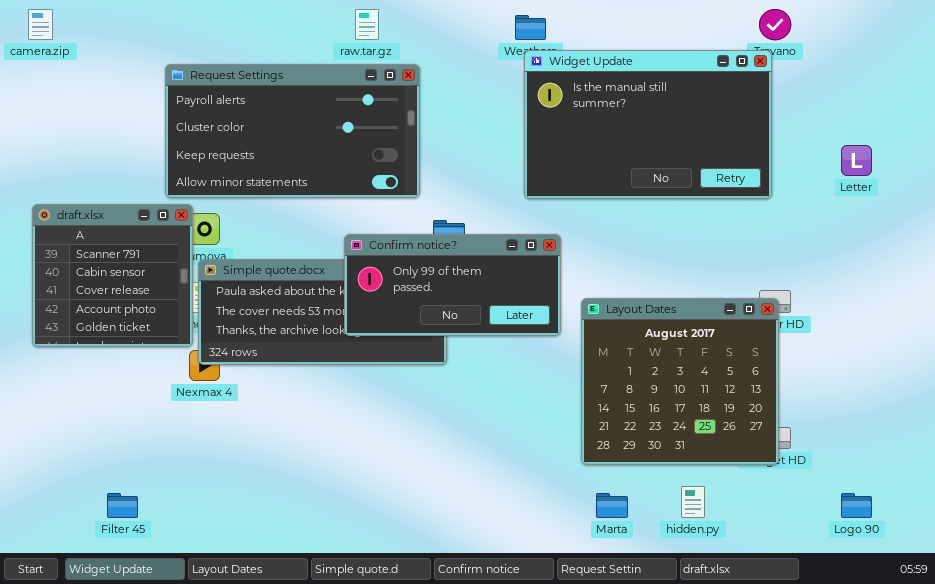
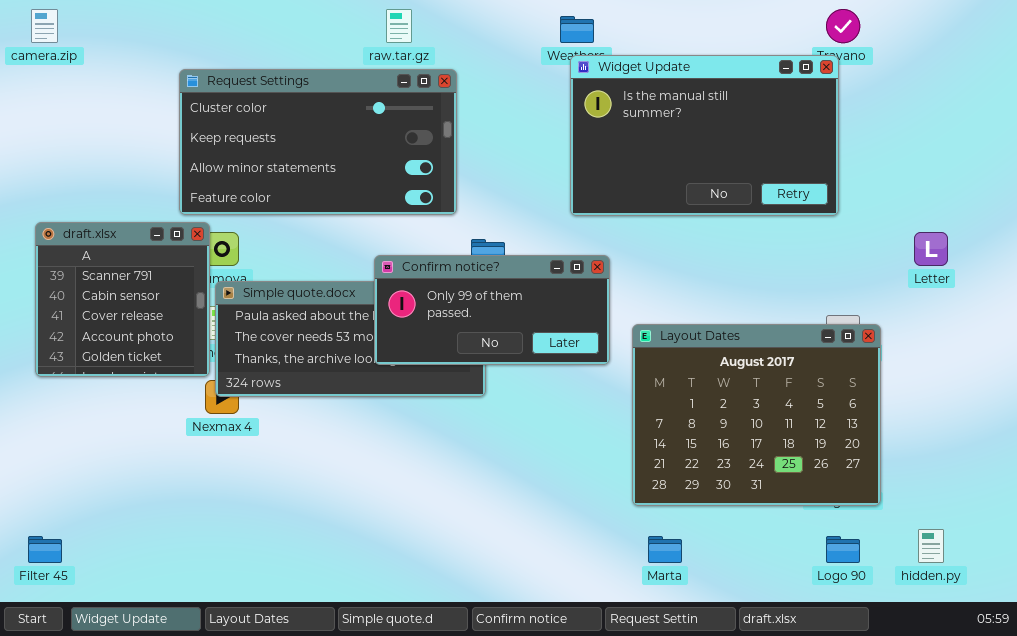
Request Settings: [165,64,420,198] -> [179,69,457,215], scrolled down 1 row
Letter: [841,145,872,176] -> [914,232,948,266], moved
Layout Dates: [581,298,779,465] -> [632,324,881,506], resized
hidden.py: [681,486,705,518] -> [918,529,944,563], moved
Filter 45: [107,493,138,518] -> [28,536,62,563], moved
Logo 90: [841,493,872,518] -> [826,536,860,563], moved

